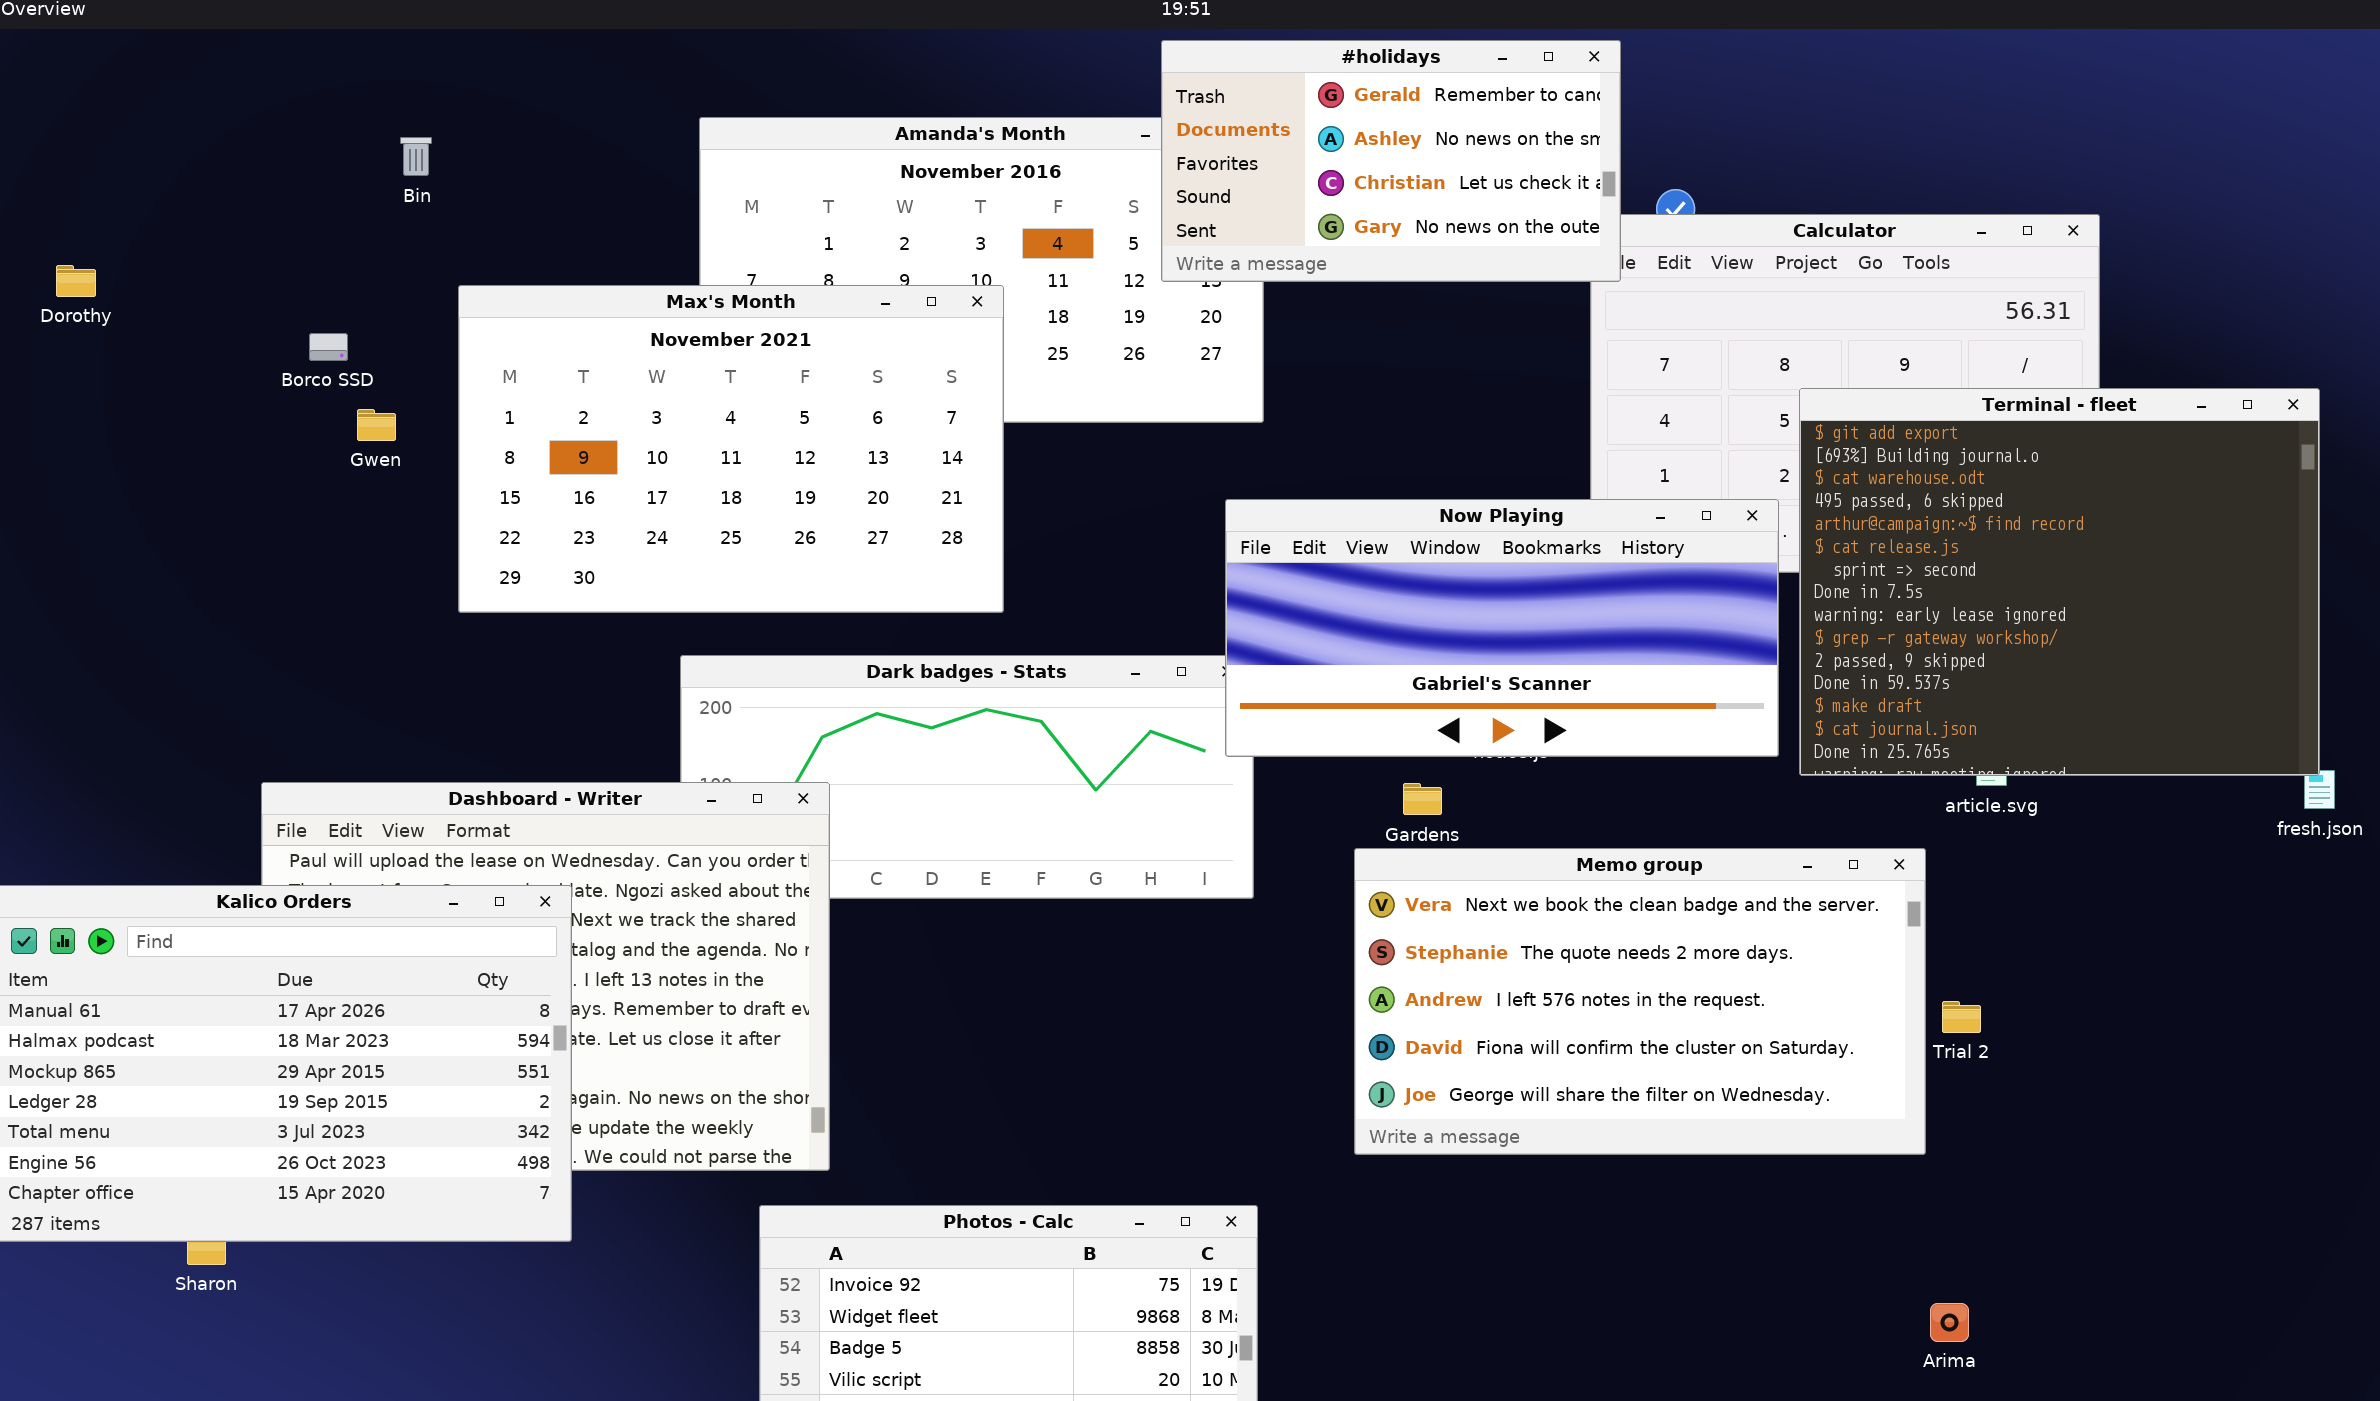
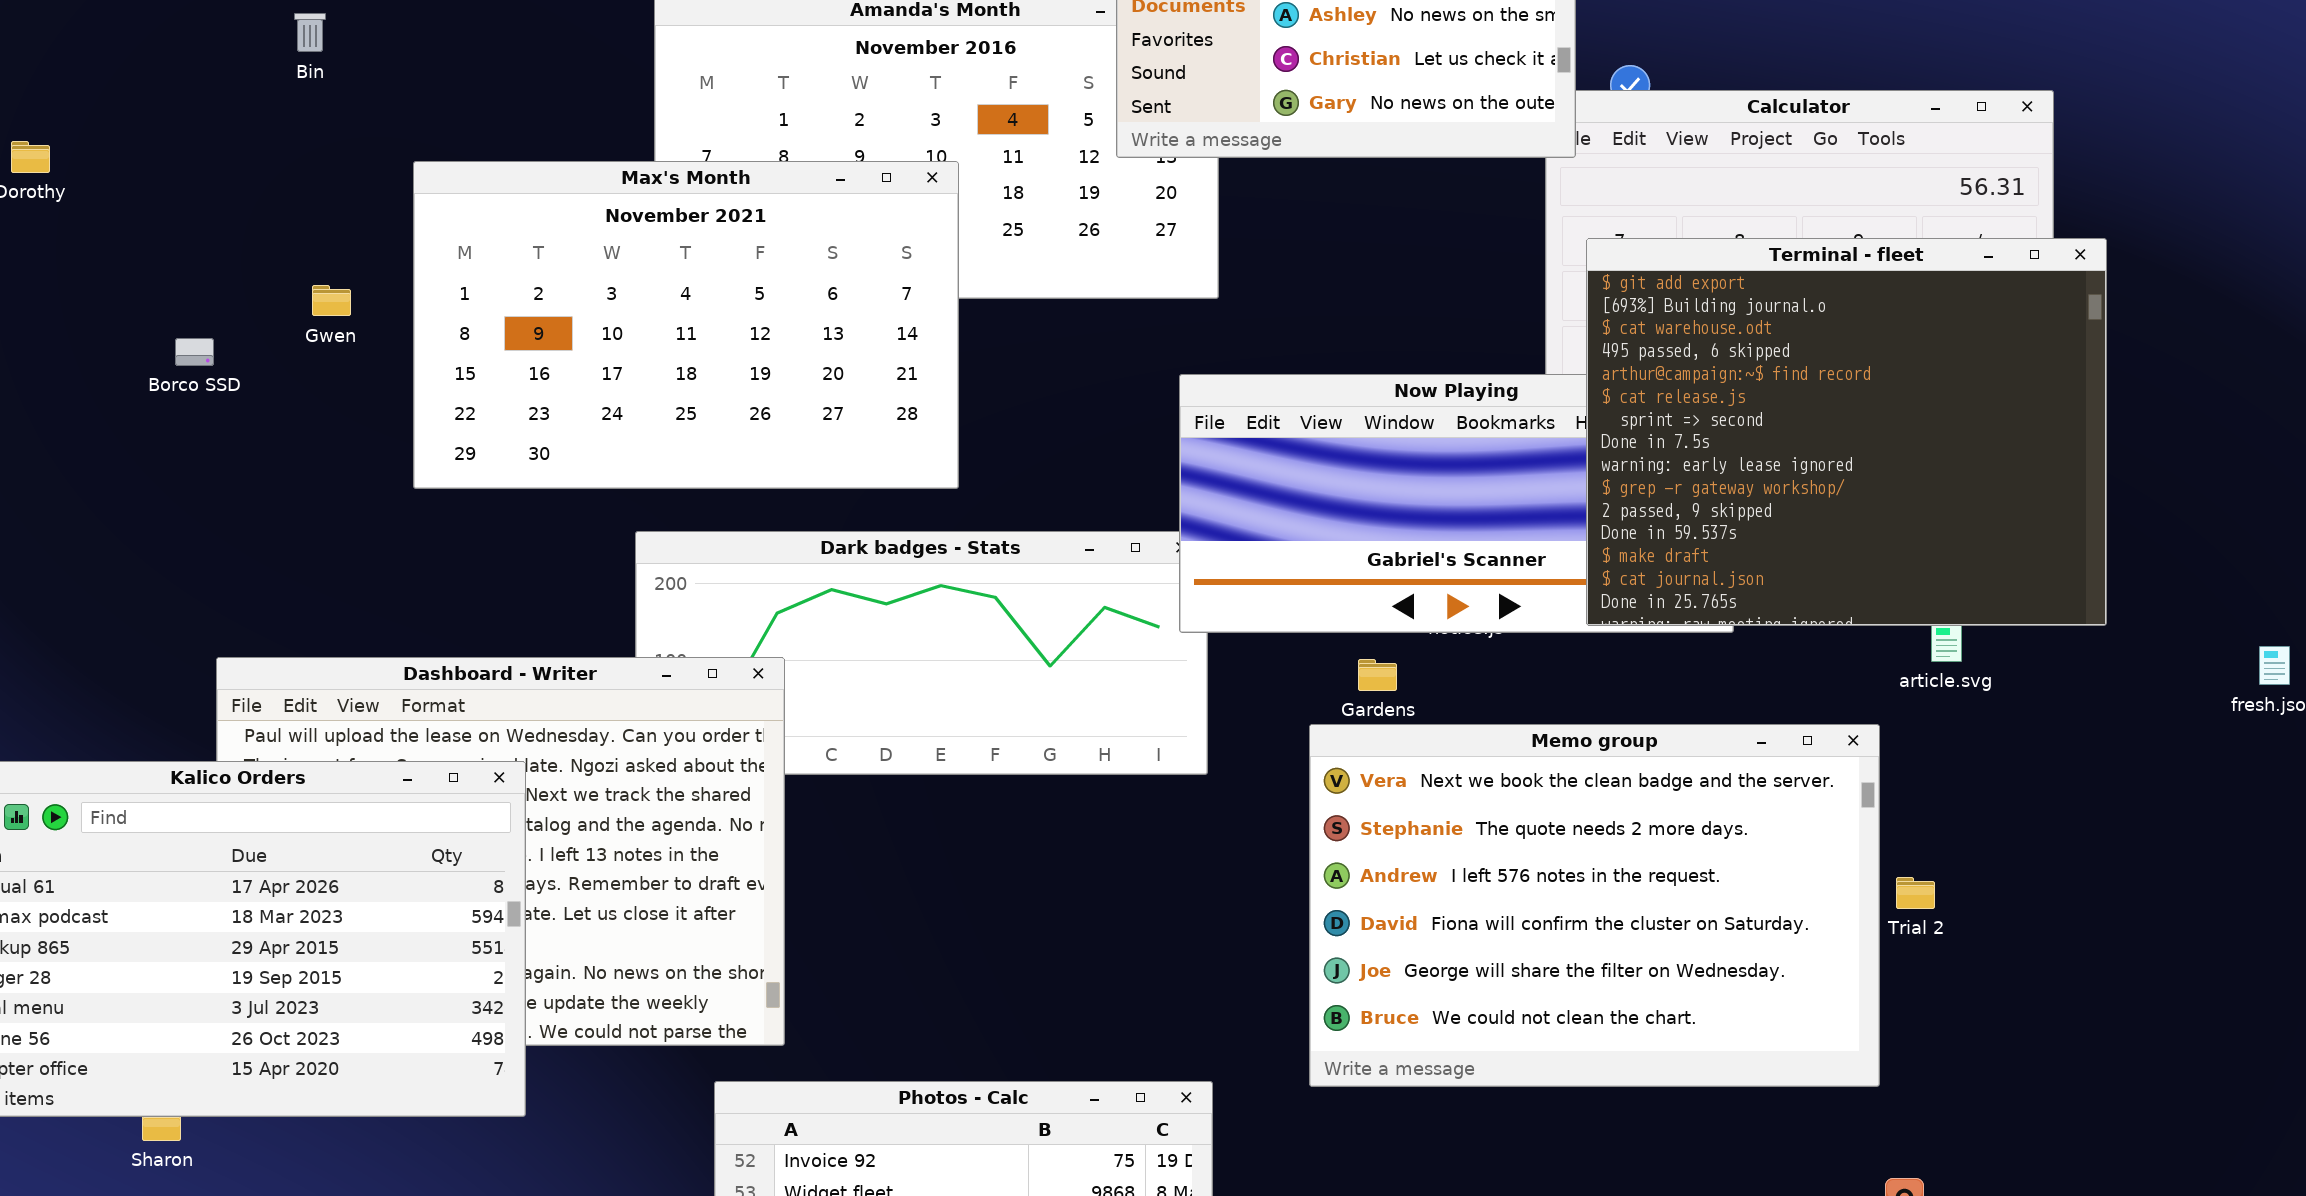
Bin: [400,137,432,176] -> [294,13,326,52], moved
Borco SSD: [309,333,348,361] -> [175,338,214,366], moved
Terminal - fleet: [1799,388,2320,776] -> [1586,238,2107,626], moved
Memo group: [1354,848,1926,1155] -> [1309,724,1880,1087], resized

